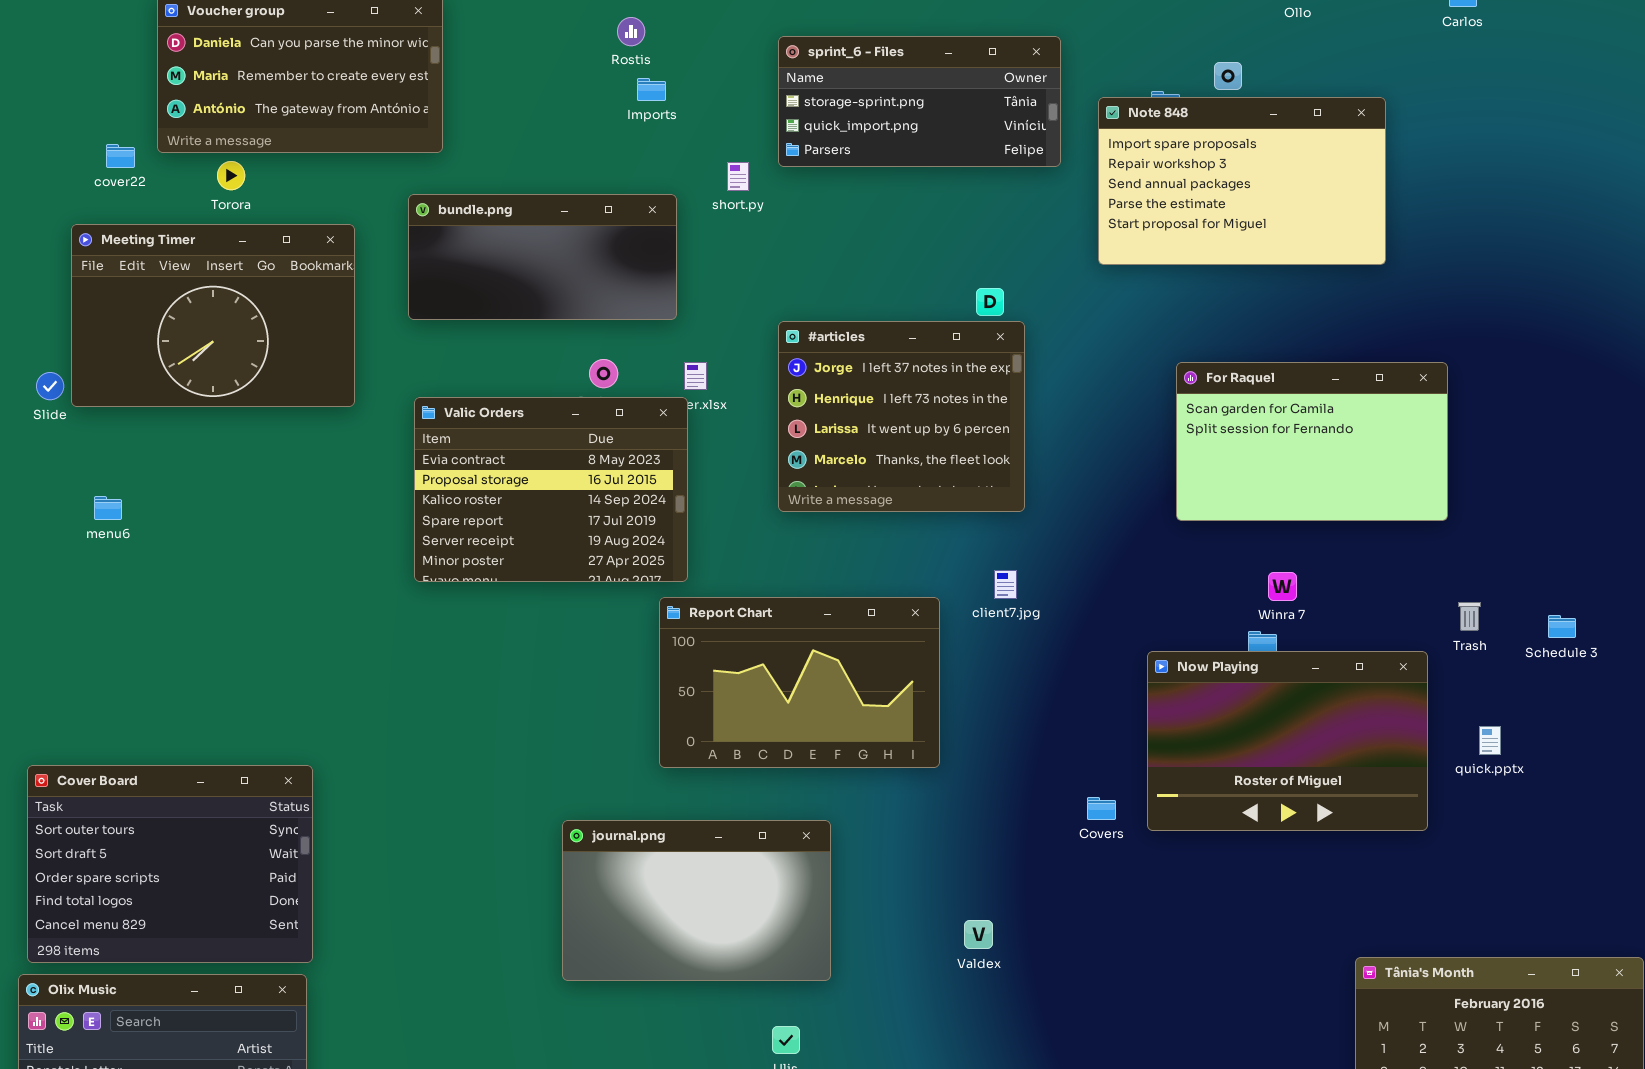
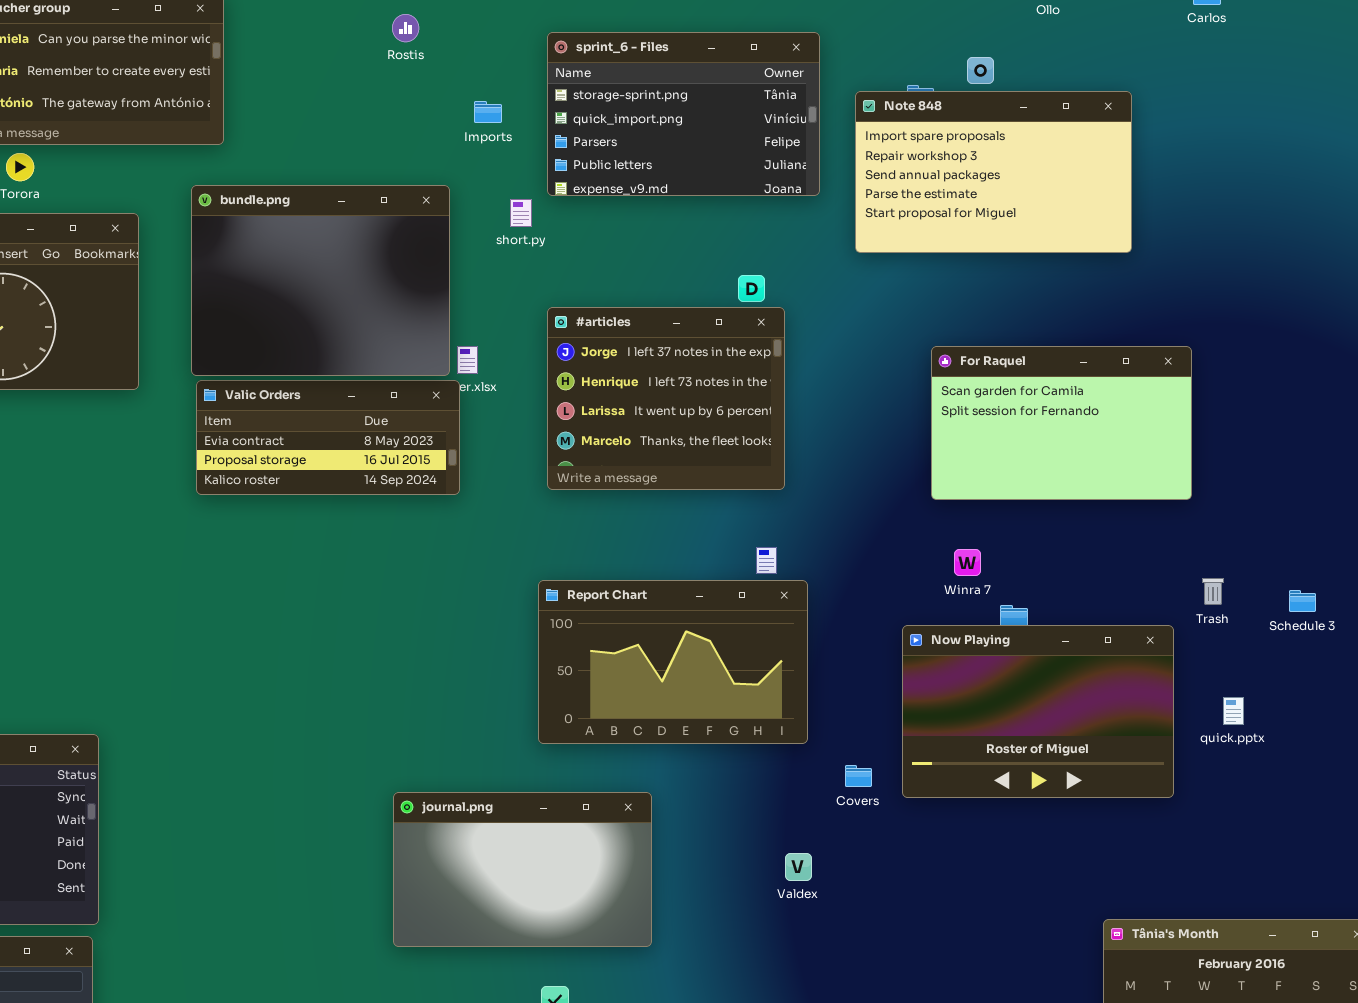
sprint_6 - Files: [778,36,1061,167] -> [547,32,820,196], resized
Imports: [637,78,666,101] -> [474,101,502,123], moved
short.py: [727,162,749,191] -> [510,199,532,227], moved
bundle.png: [408,194,677,320] -> [191,185,450,376], resized
Valic Orders: [414,397,688,582] -> [196,380,460,495], resized
Winra 7: [1268,572,1297,601] -> [954,549,981,576], moved
Report Chart: [659,597,940,768] -> [538,580,808,744], moved
journal.png: [562,820,831,981] -> [393,792,652,947], moved
Valdex: [964,920,993,949] -> [785,853,812,881], moved

